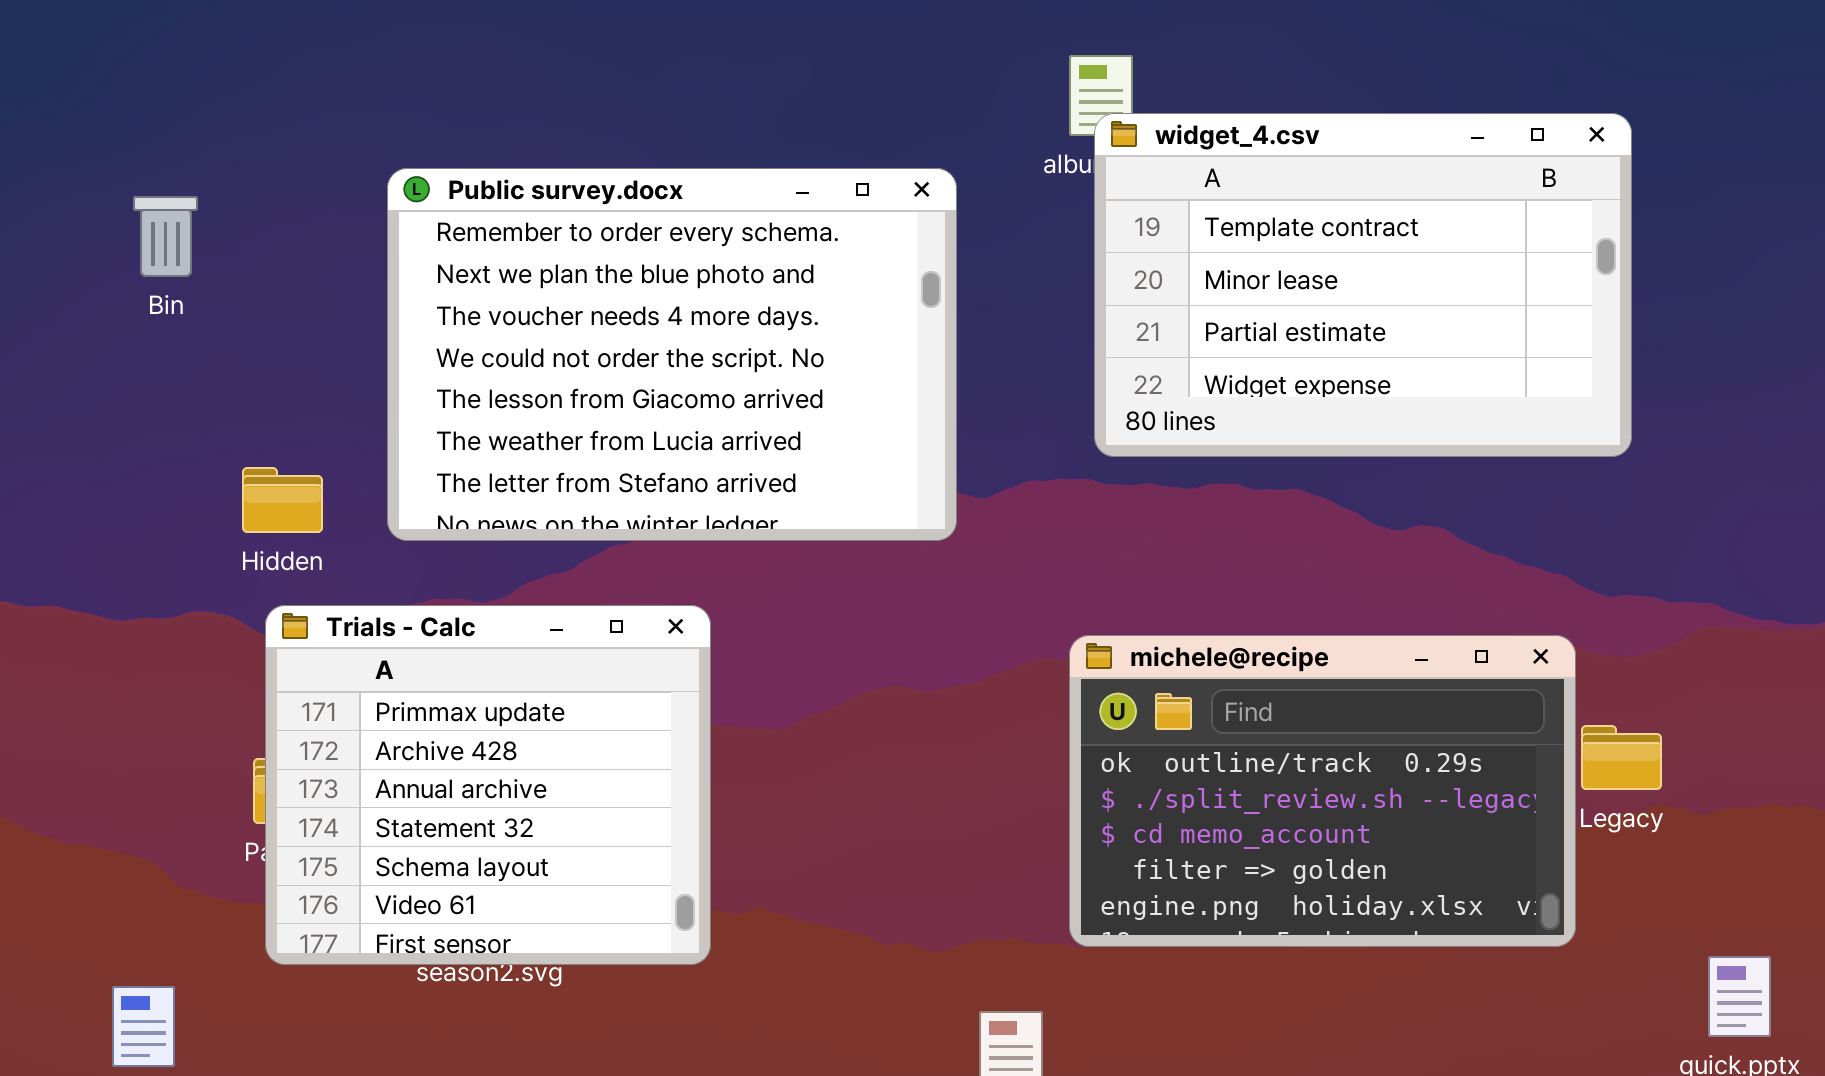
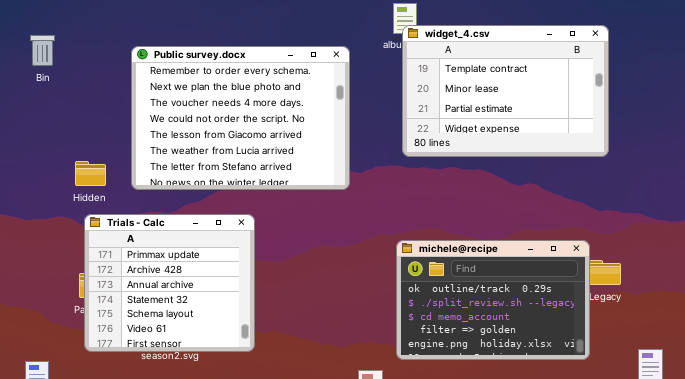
Bin: [133,196,198,277] -> [30,35,55,66], moved
michele@recipe: [1069,635,1576,947] -> [396,240,590,360], moved

